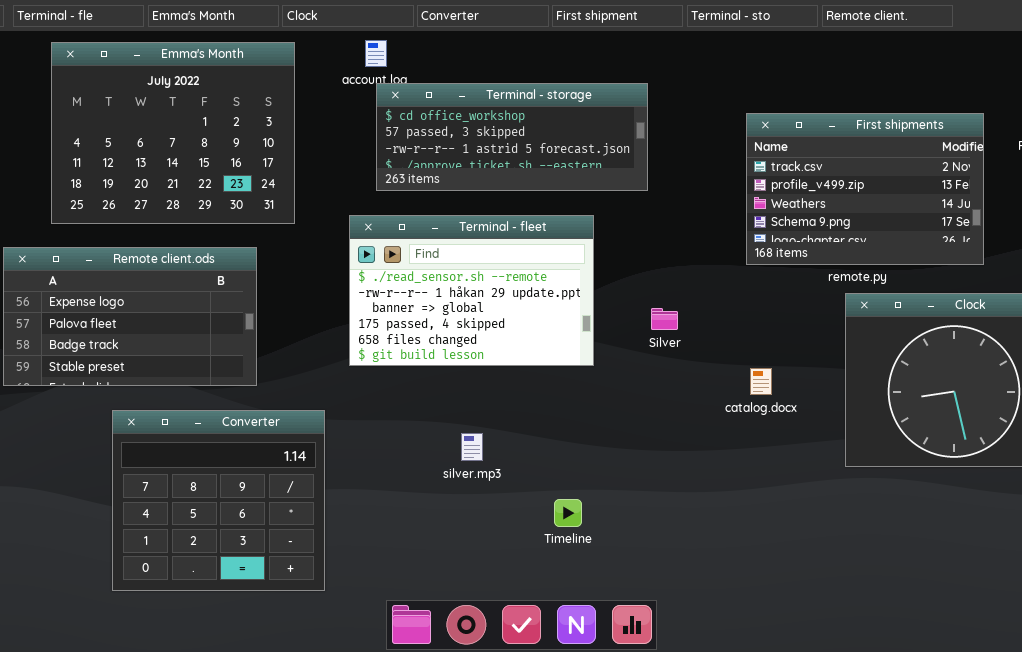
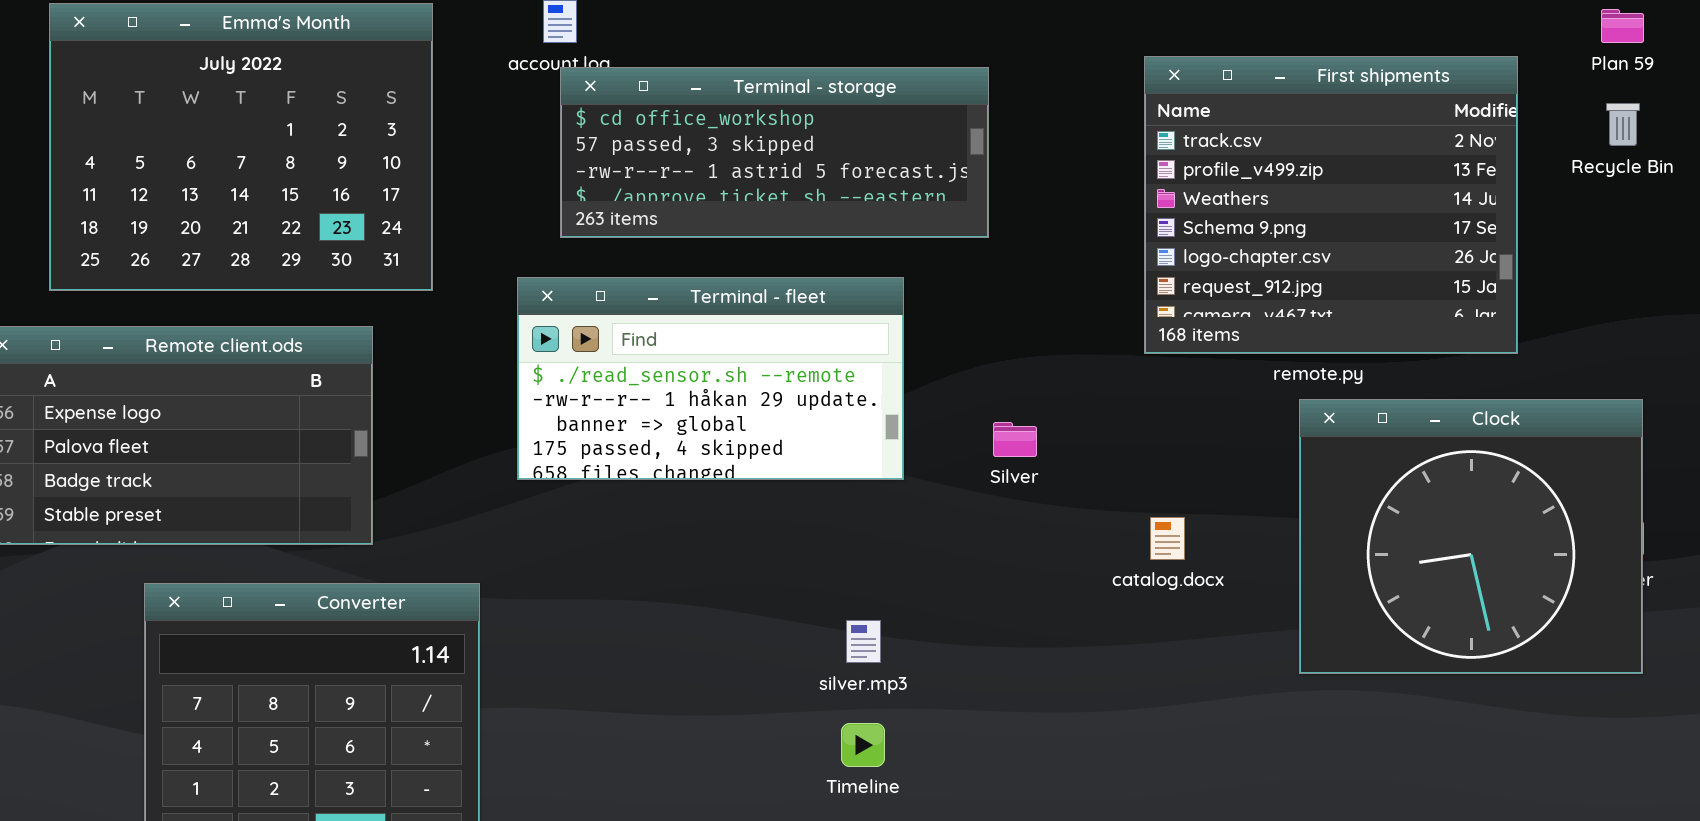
First shipments: [746,113,984,265] -> [1144,56,1518,354], resized
Terminal - fleet: [349,215,594,366] -> [517,277,904,480], resized
silver.mp3: [461,433,483,461] -> [846,620,881,663], moved

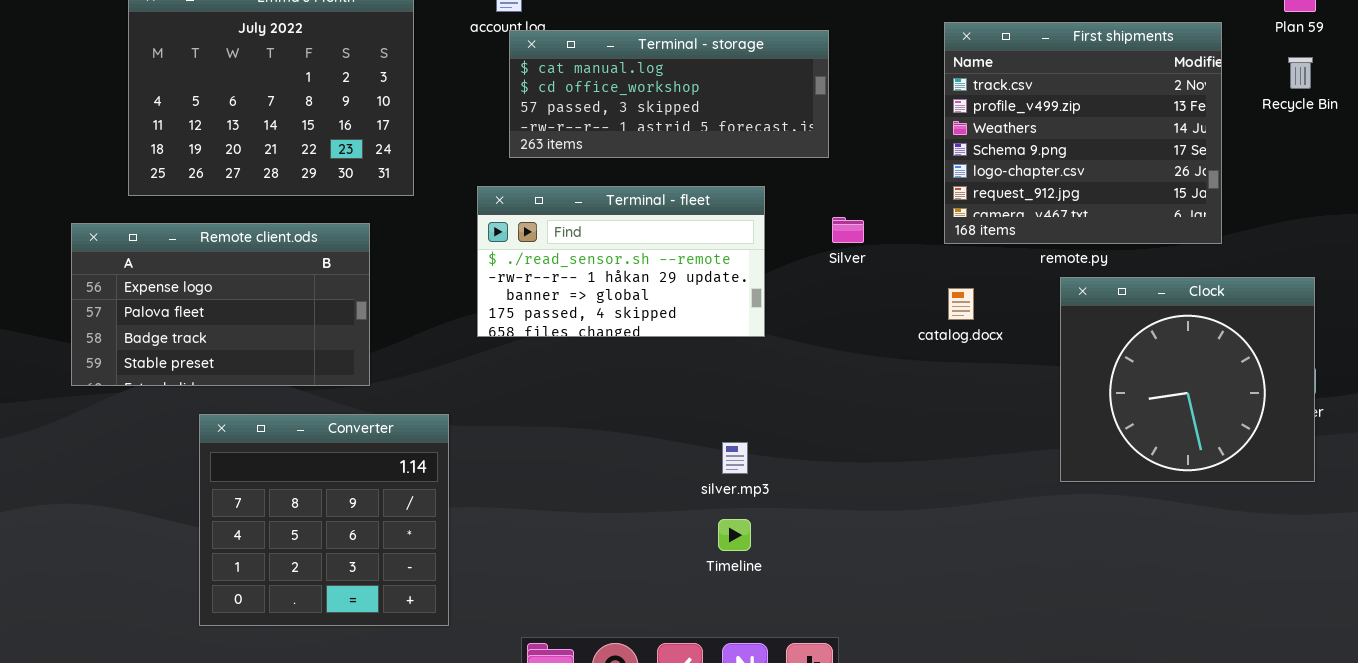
Terminal - storage: [560,67,989,238] -> [509,30,829,158], scrolled up 1 row
Silver: [993,422,1037,457] -> [832,217,864,243], moved
catalog.docx: [1150,517,1185,560] -> [948,288,974,320], moved

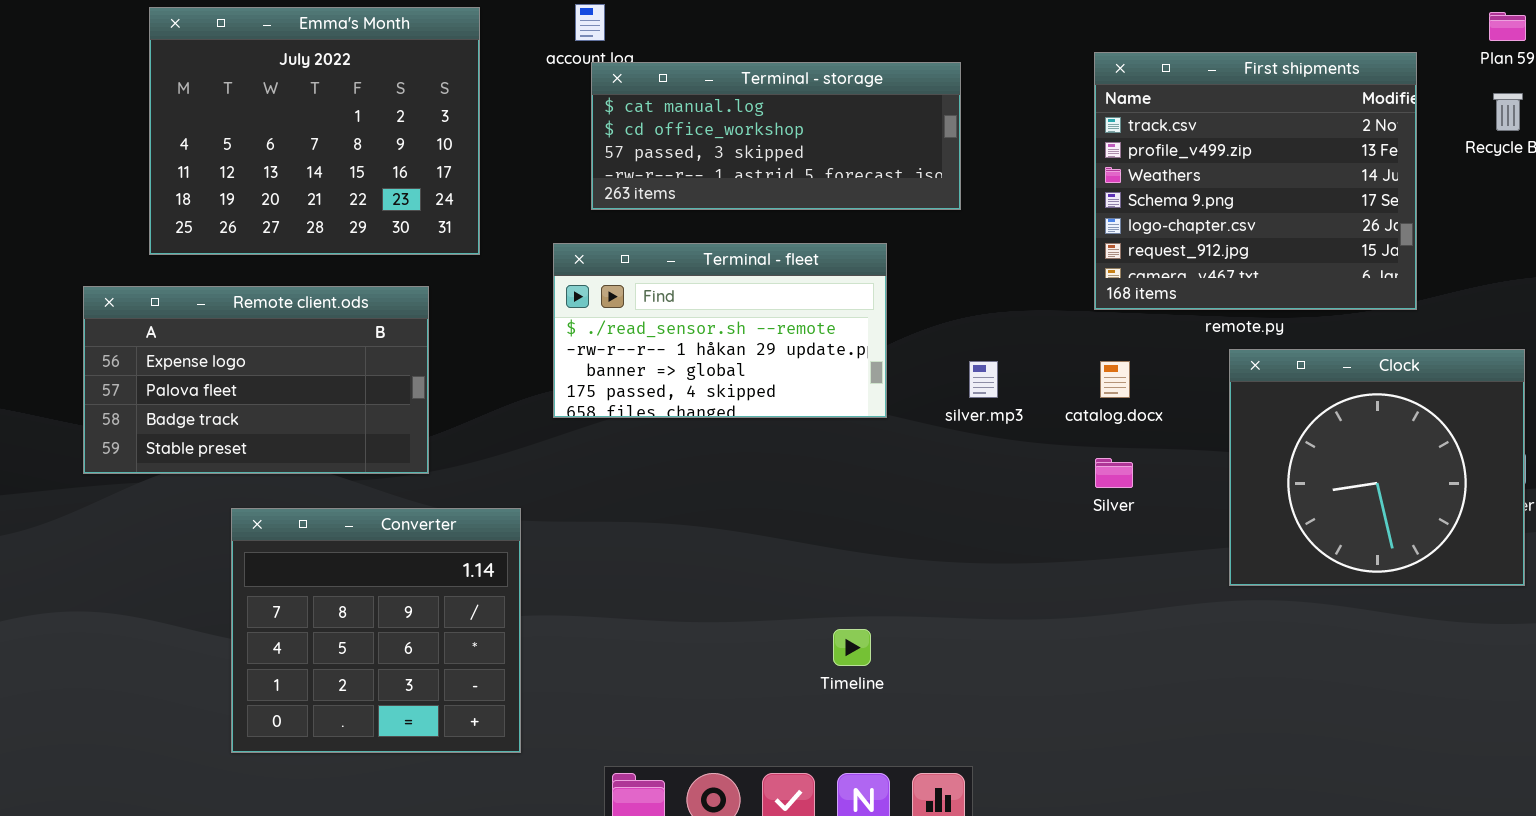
Silver: [832,217,864,243] -> [1095,458,1133,488], moved
silver.mp3: [722,442,748,474] -> [969,361,998,398], moved

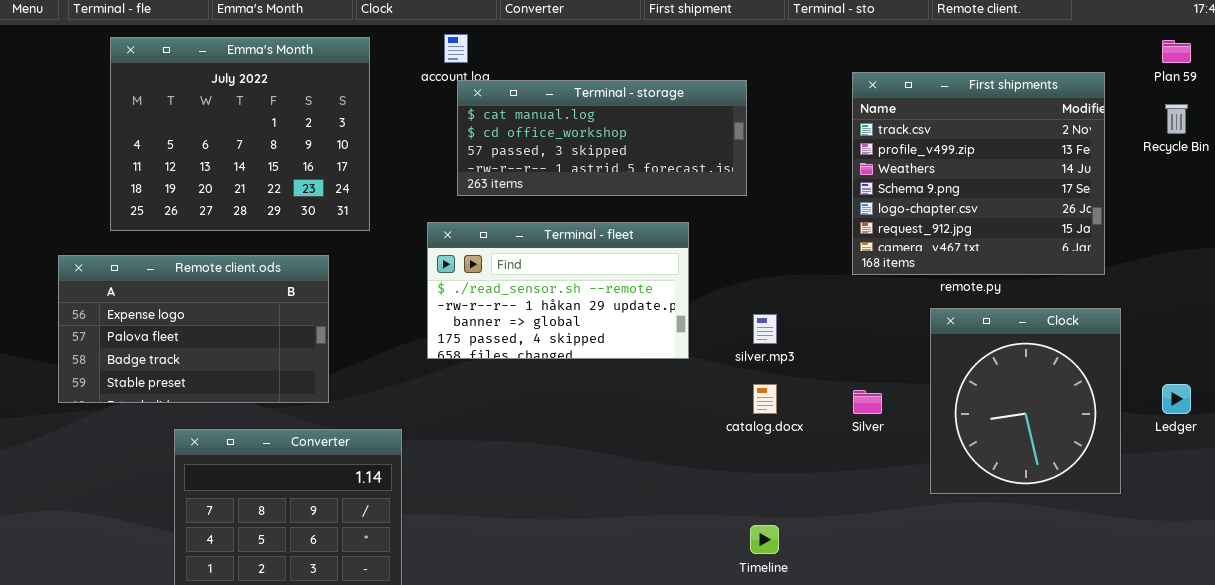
Clock: [1229,349,1525,586] -> [930,308,1121,494], moved, resized
catalog.docx: [1100,361,1130,398] -> [753,384,777,414], moved
Timeline: [833,629,871,666] -> [750,525,779,554], moved

